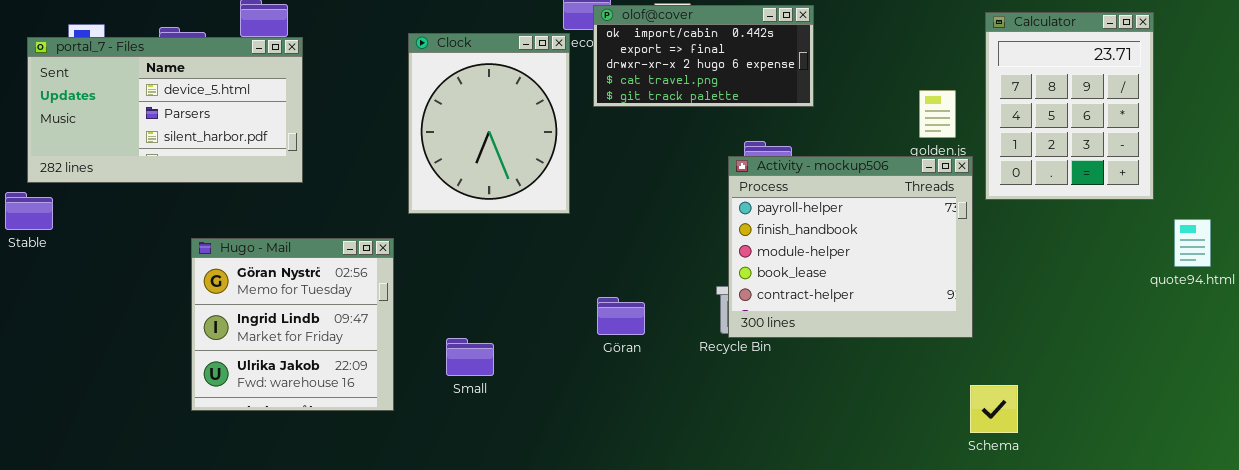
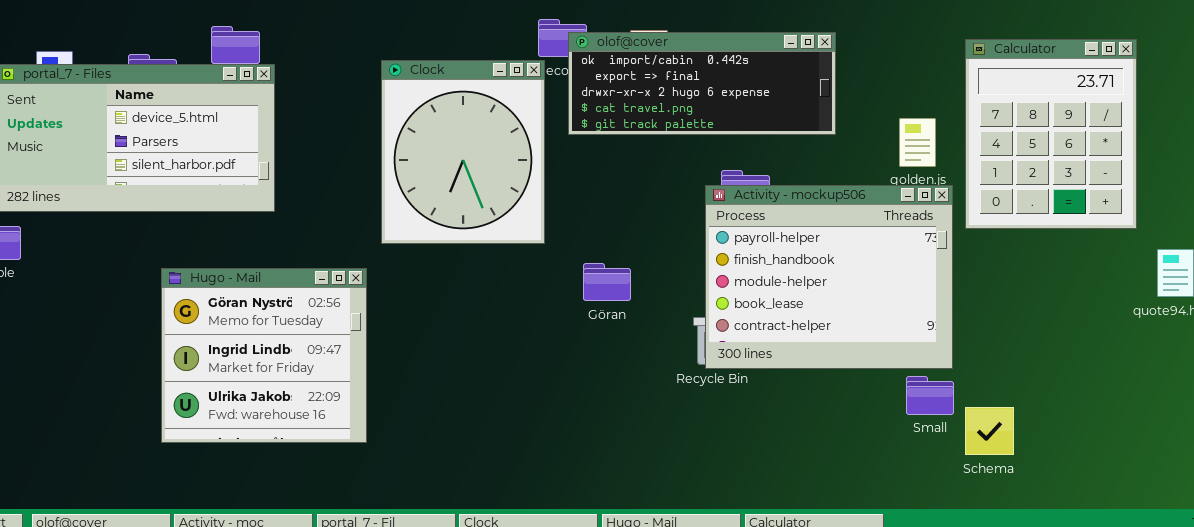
olof@cover: [593,5,814,107] -> [568,32,836,135], resized
Göran: [597,297,645,335] -> [583,263,631,301], moved
Small: [446,338,494,376] -> [906,376,954,415], moved
Schema: [970,385,1018,433] -> [965,407,1014,455], moved

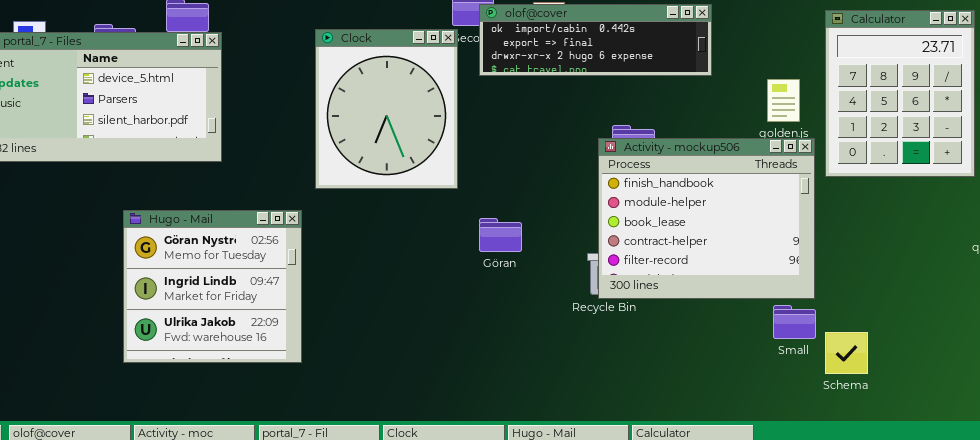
olof@cover: [568,32,836,135] -> [479,4,712,76], resized
Activity - mockup506: [705,185,953,369] -> [598,138,815,299], scrolled down 1 row
Göran: [583,263,631,301] -> [479,218,522,252], moved

